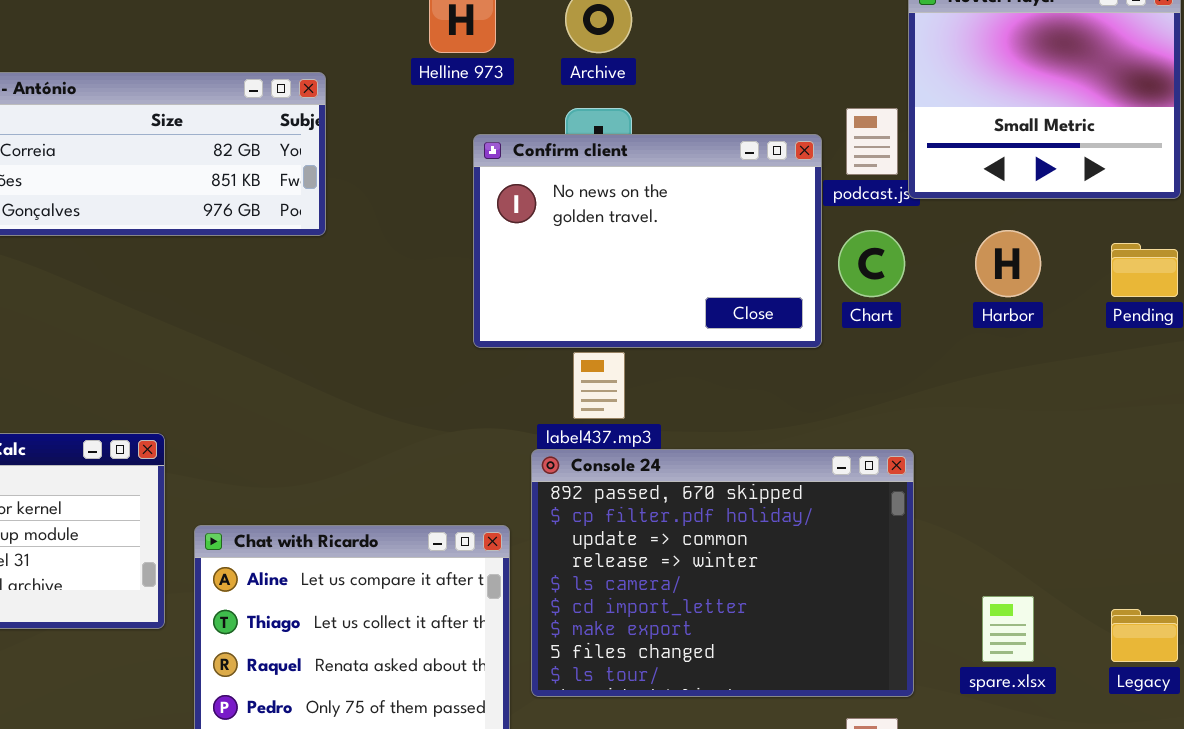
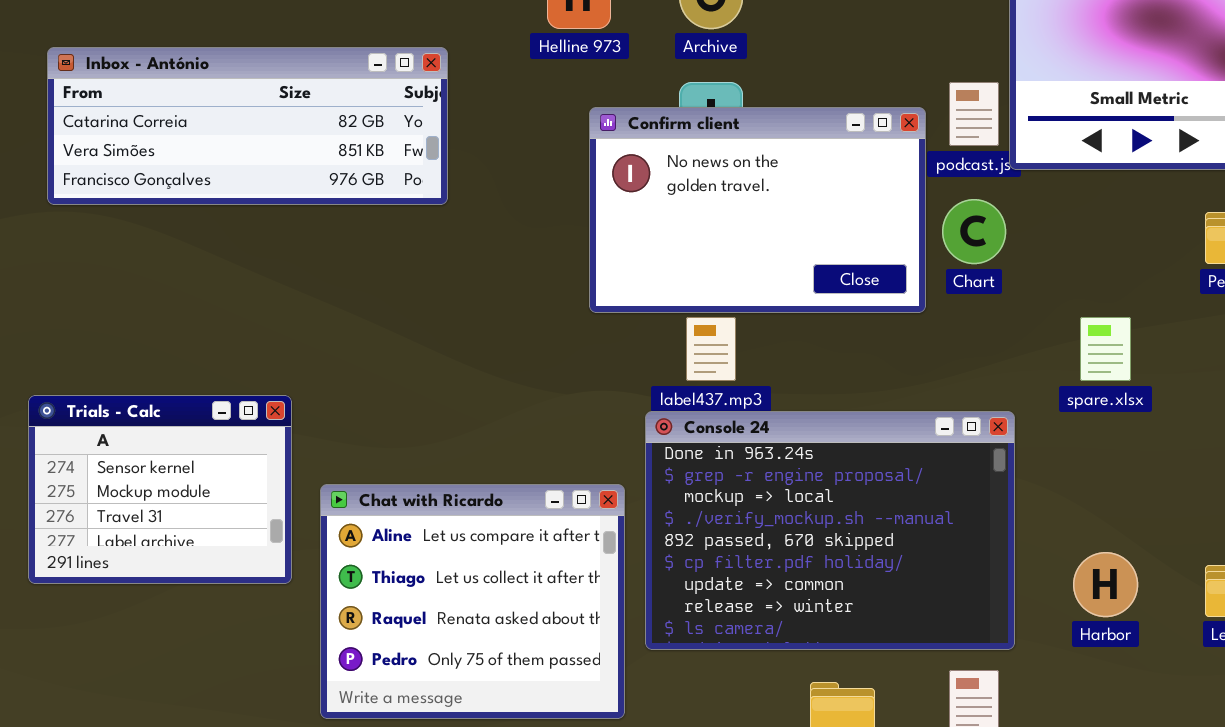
Harbor: [975,230,1041,297] -> [1073,552,1138,617], moved
Console 24: [531,449,914,697] -> [645,411,1015,650], scrolled up 4 rows
spare.xlsx: [982,596,1034,662] -> [1080,317,1131,381], moved

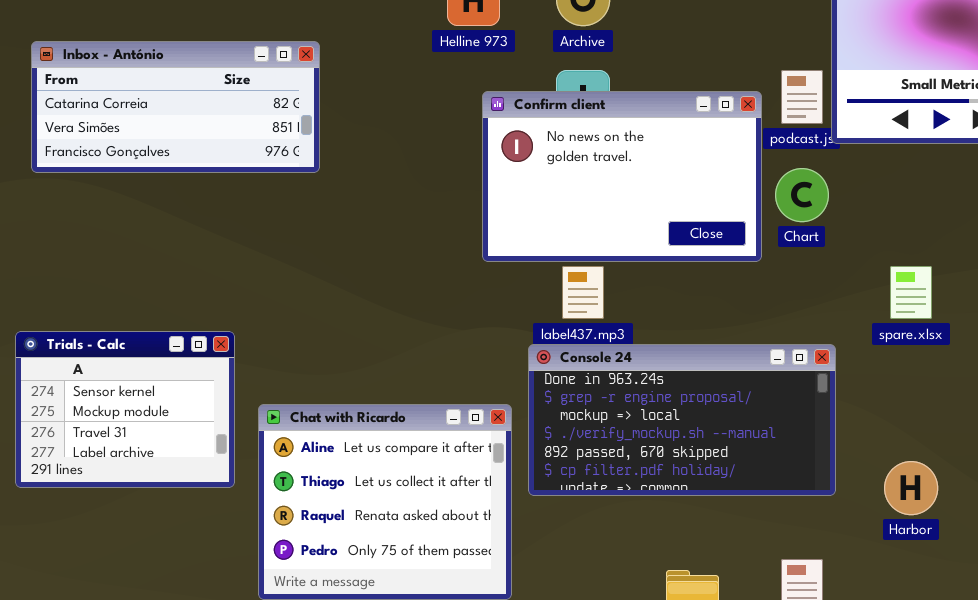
Inbox - António: [47,47,448,205] -> [31,41,320,173], resized
Console 24: [645,411,1015,650] -> [528,344,836,496], resized

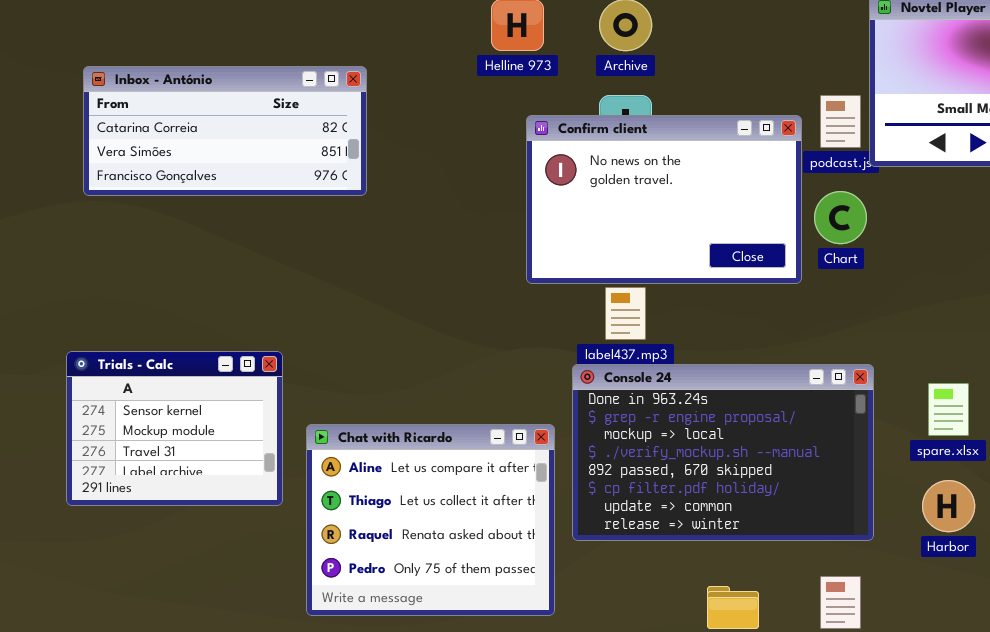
spare.xlsx: [890,266,932,319] -> [928,383,969,436], moved
Console 24: [528,344,836,496] -> [572,364,874,541], resized

